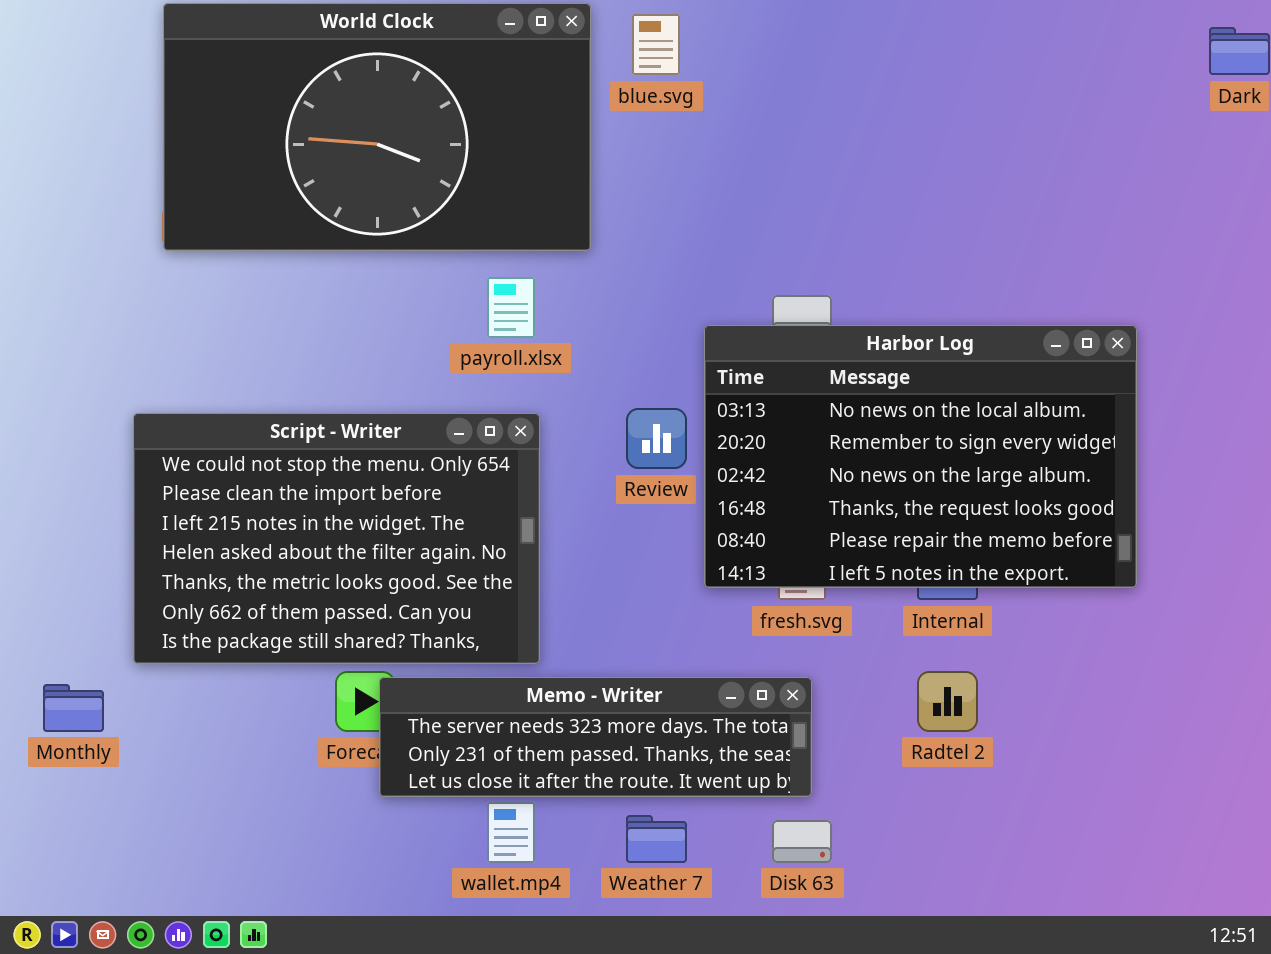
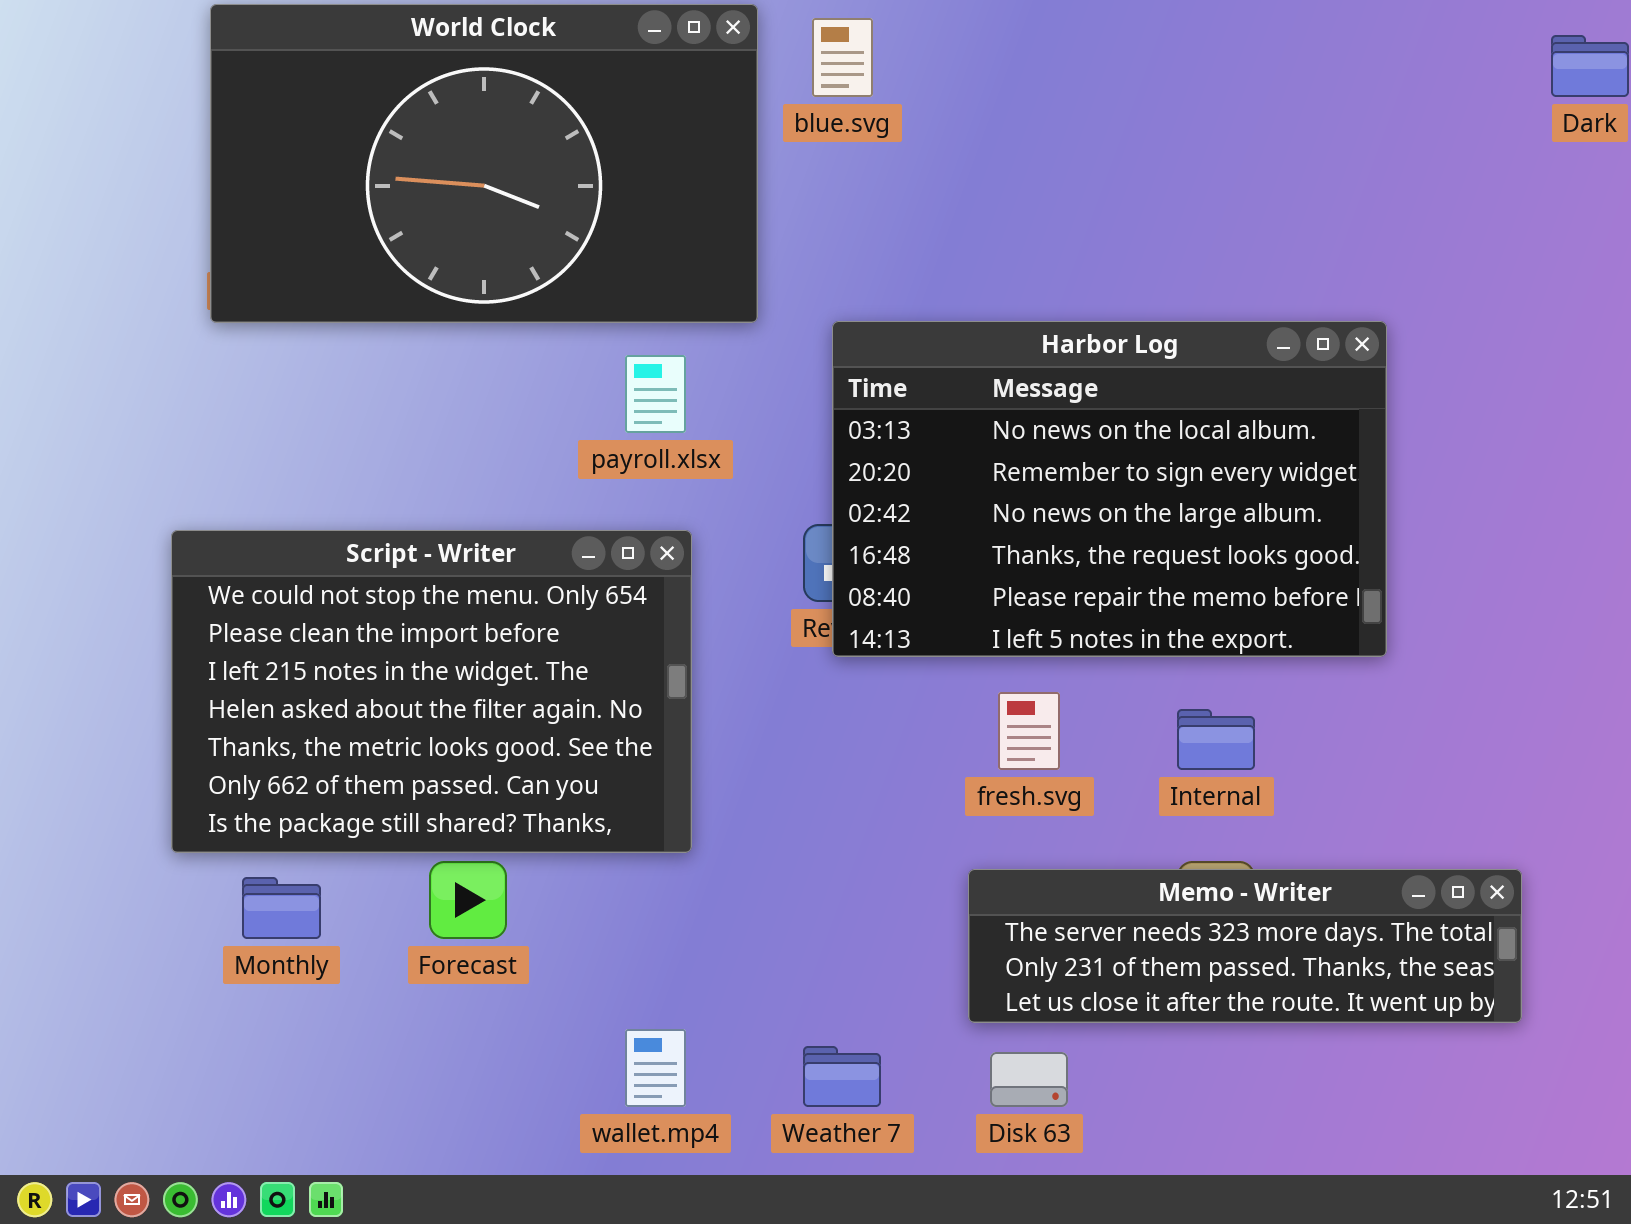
Harbor Log: [704,325,1137,588] -> [832,321,1387,657], moved
Memo - Writer: [379,677,812,797] -> [968,869,1522,1023], moved
Monthly: [43,684,104,732] -> [242,877,321,939], moved

